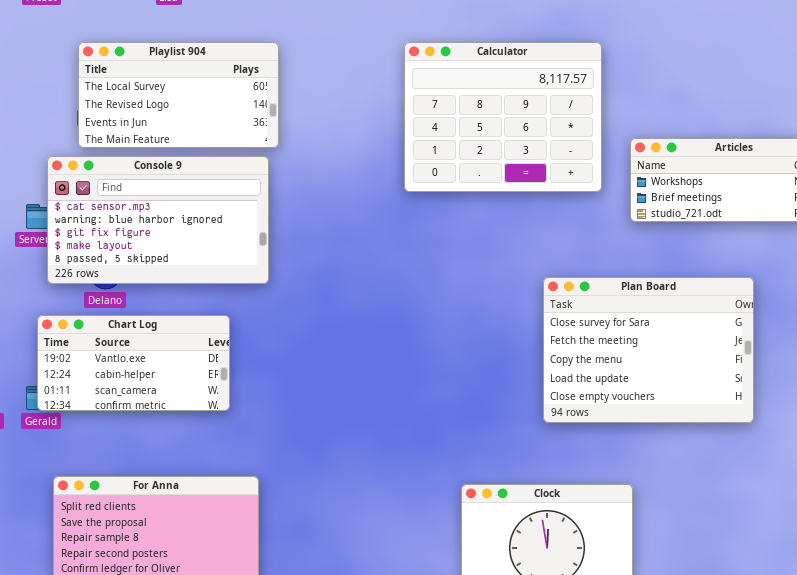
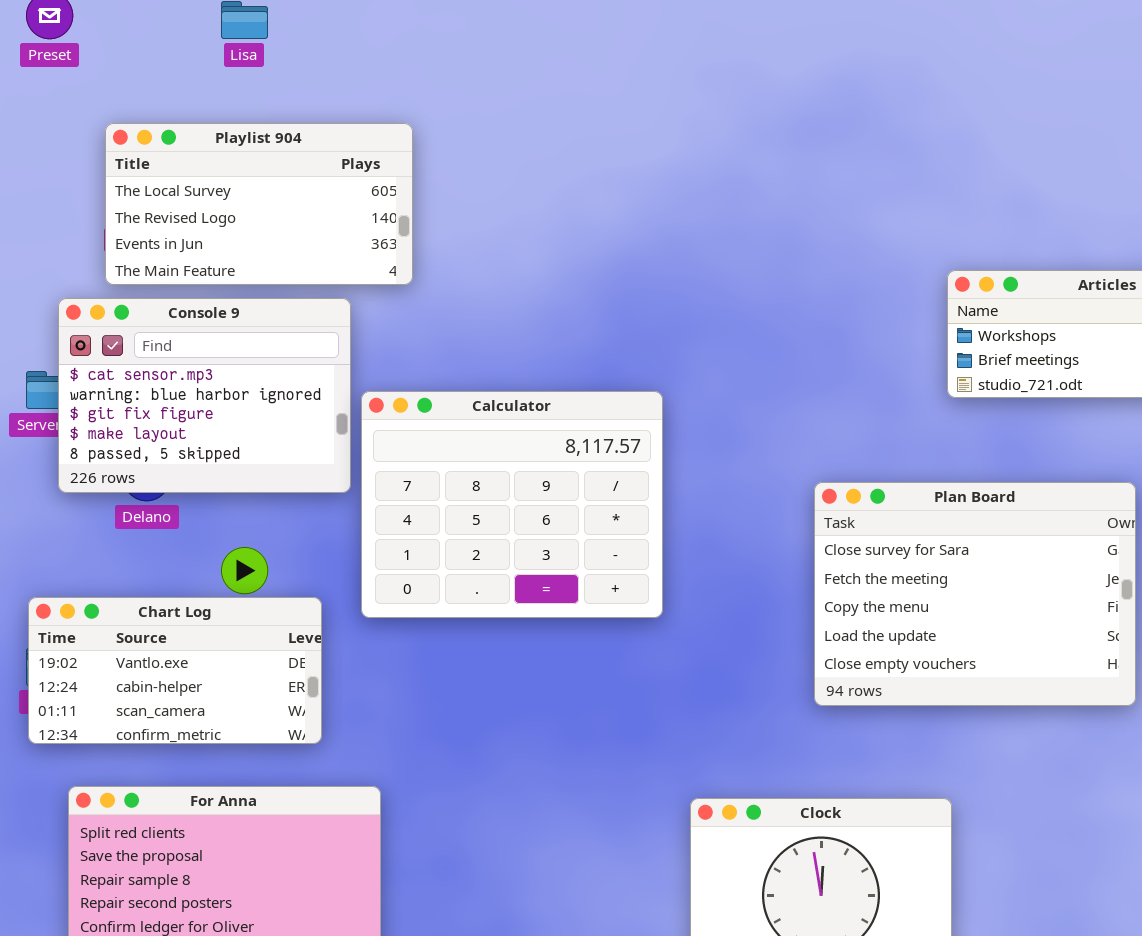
Calculator: [404,42,602,192] -> [361,391,663,618], moved
Console 9: [47,156,269,284] -> [58,298,351,493], resized
Chart Log: [37,315,230,411] -> [28,597,322,744], moved

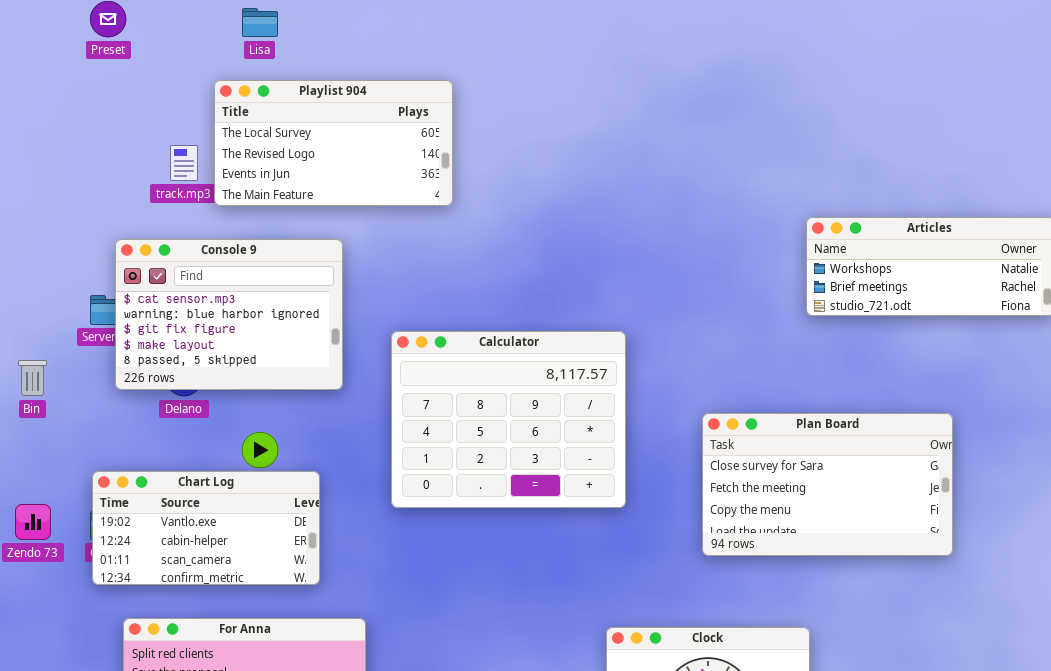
Playlist 904: [105,123,413,285] -> [214,80,453,206], moved
Calculator: [361,391,663,618] -> [391,331,626,508], moved
Plan Board: [814,482,1136,706] -> [702,413,953,556], resized

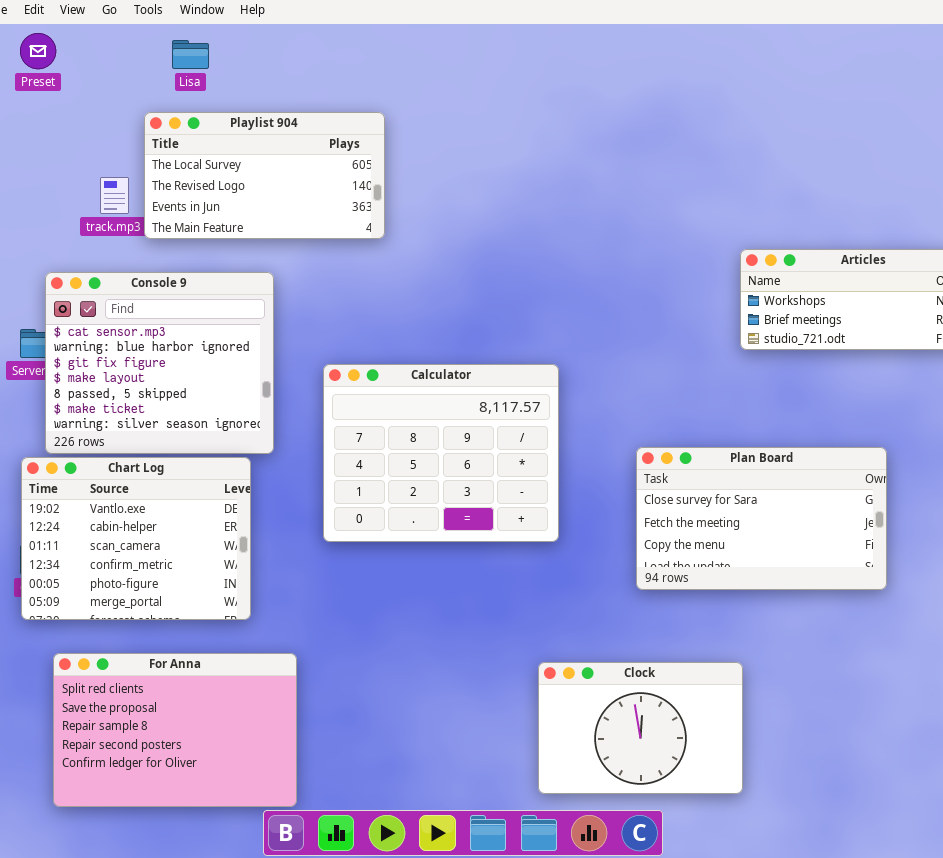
Console 9: [115,239,343,390] -> [45,272,274,454], resized
Chart Log: [92,471,320,585] -> [21,457,251,620], resized

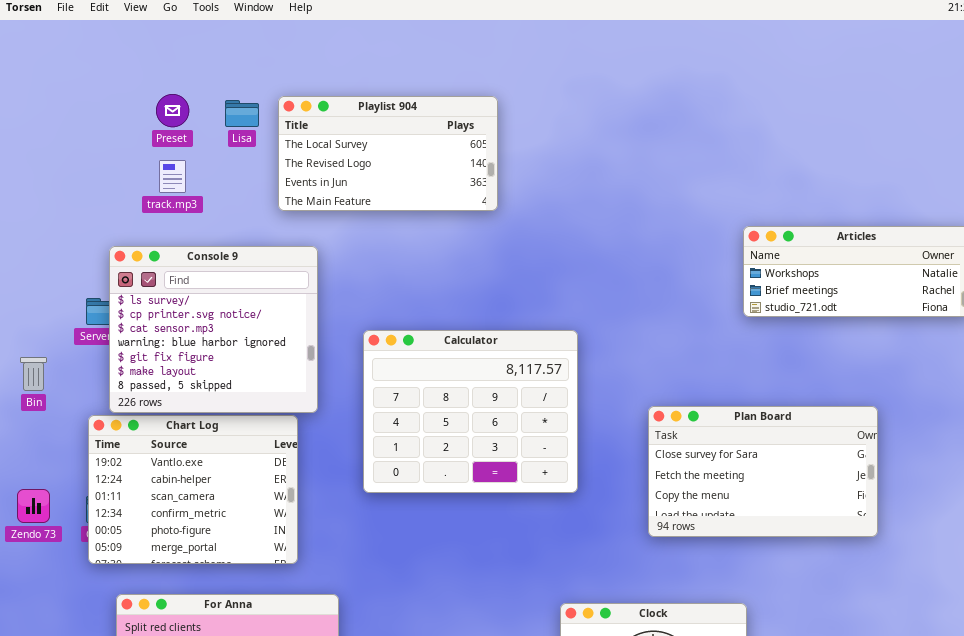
Preset: [20,33,56,69] -> [156,94,189,127], moved
Lisa: [172,40,209,69] -> [225,100,259,127], moved
Playlist 904: [144,112,385,239] -> [278,96,498,211], moved
Console 9: [45,272,274,454] -> [109,246,318,413], scrolled up 2 rows

